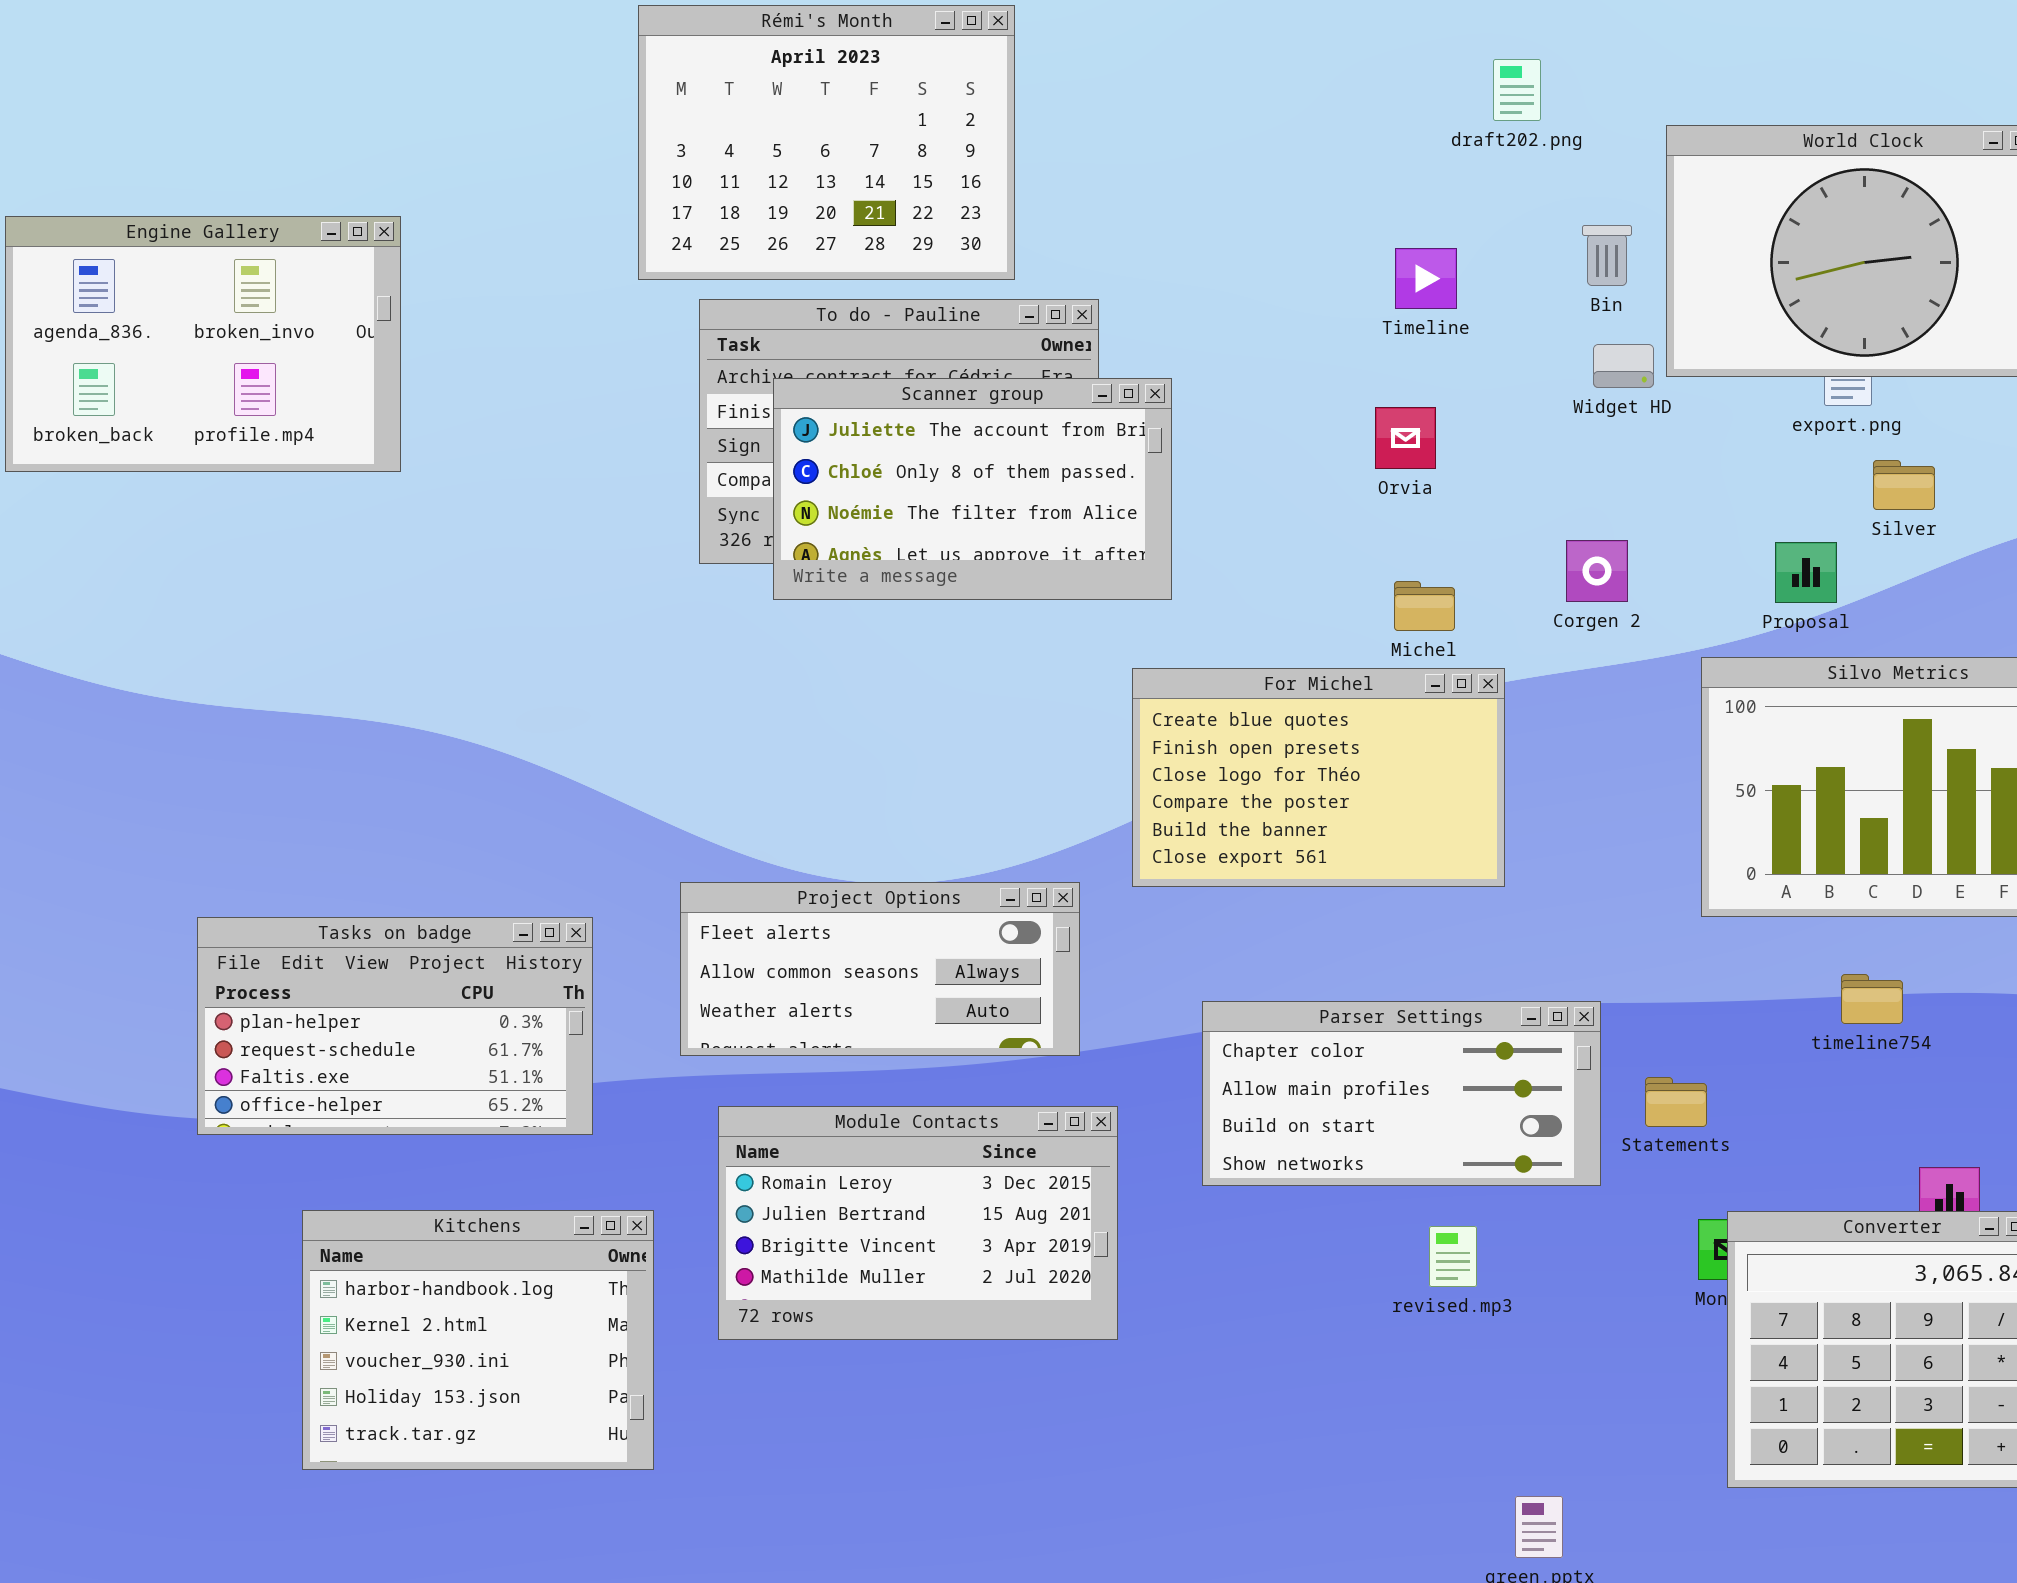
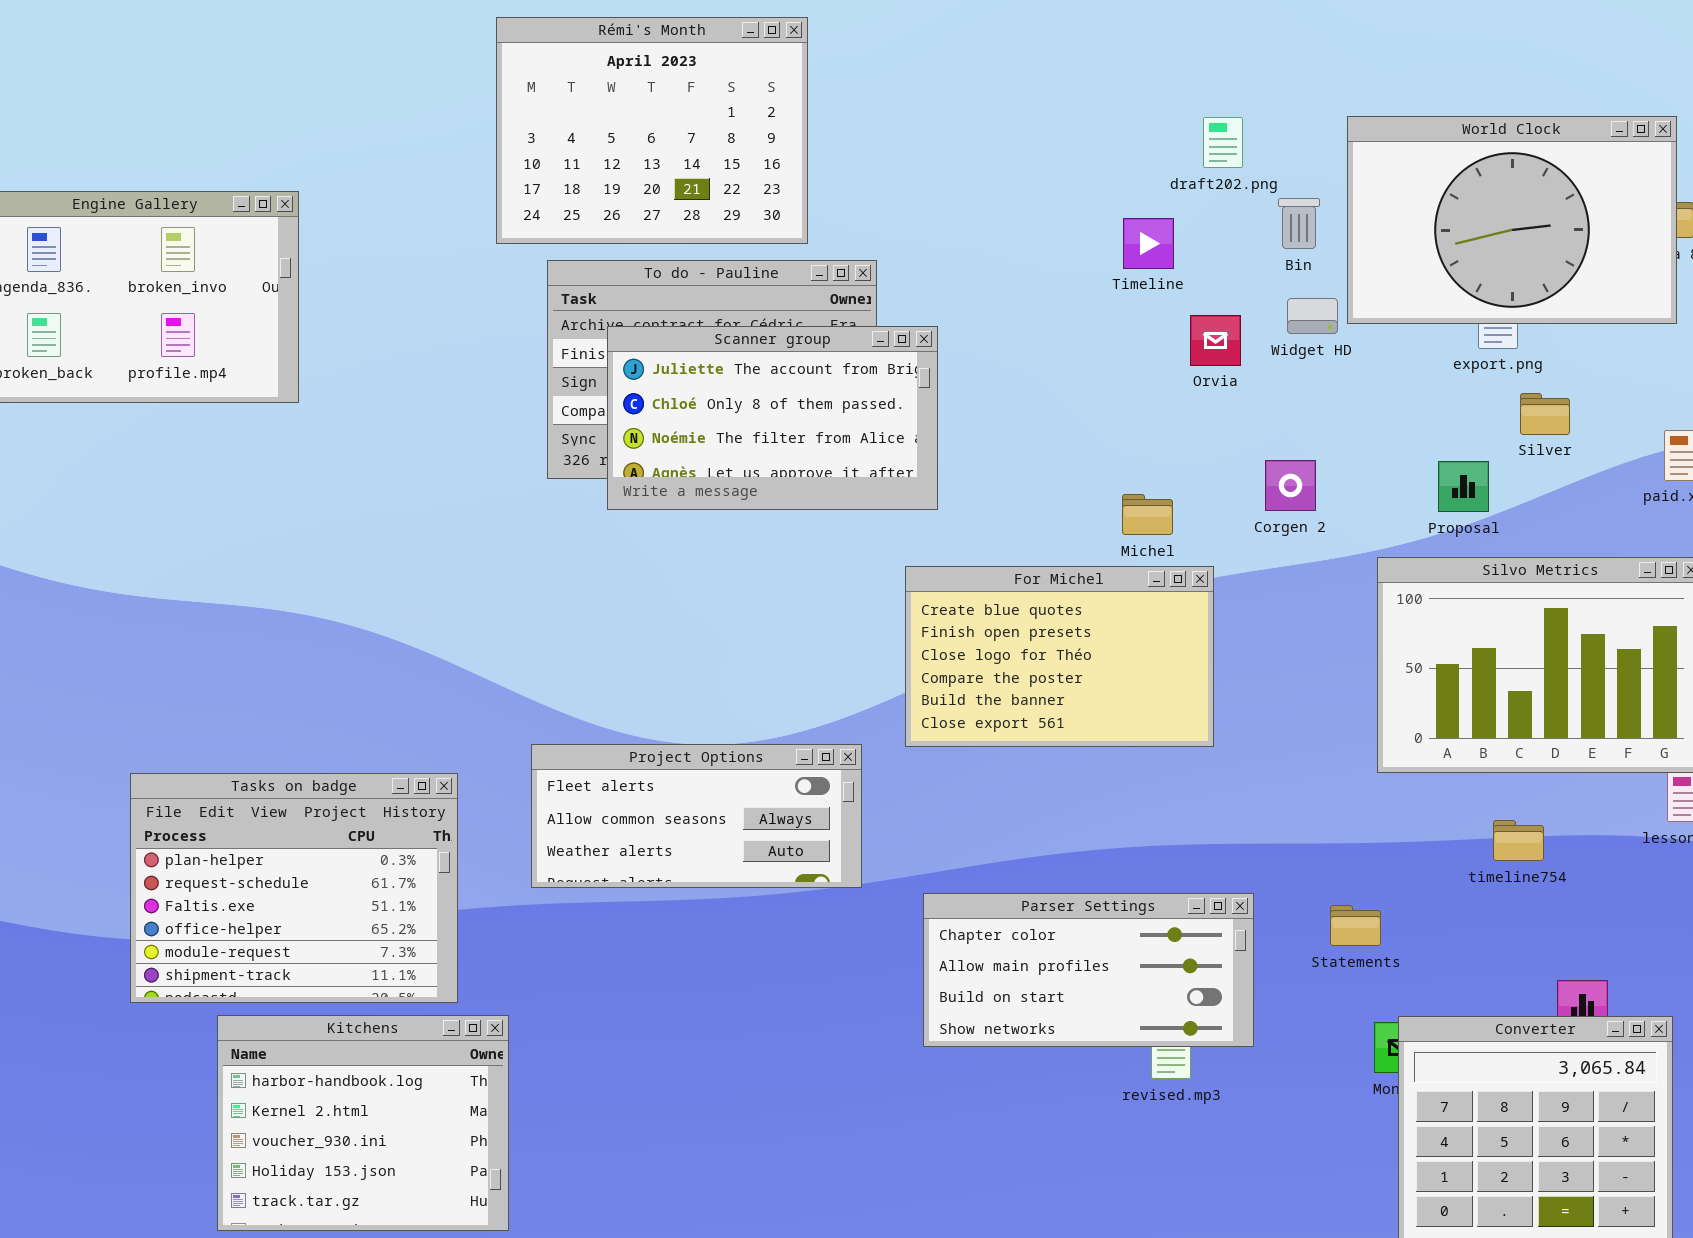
draft202.png: [1493,59,1541,121] -> [1203,117,1243,168], moved
Orvia: [1375,407,1436,469] -> [1190,315,1241,366], moved
Tasks on badge: [197,917,593,1135] -> [130,773,458,1003], resized
Parser Settings: [1202,1001,1601,1186] -> [923,893,1254,1047], moved
Module Contacts: [718,1106,1118,1340] -> none, closed

